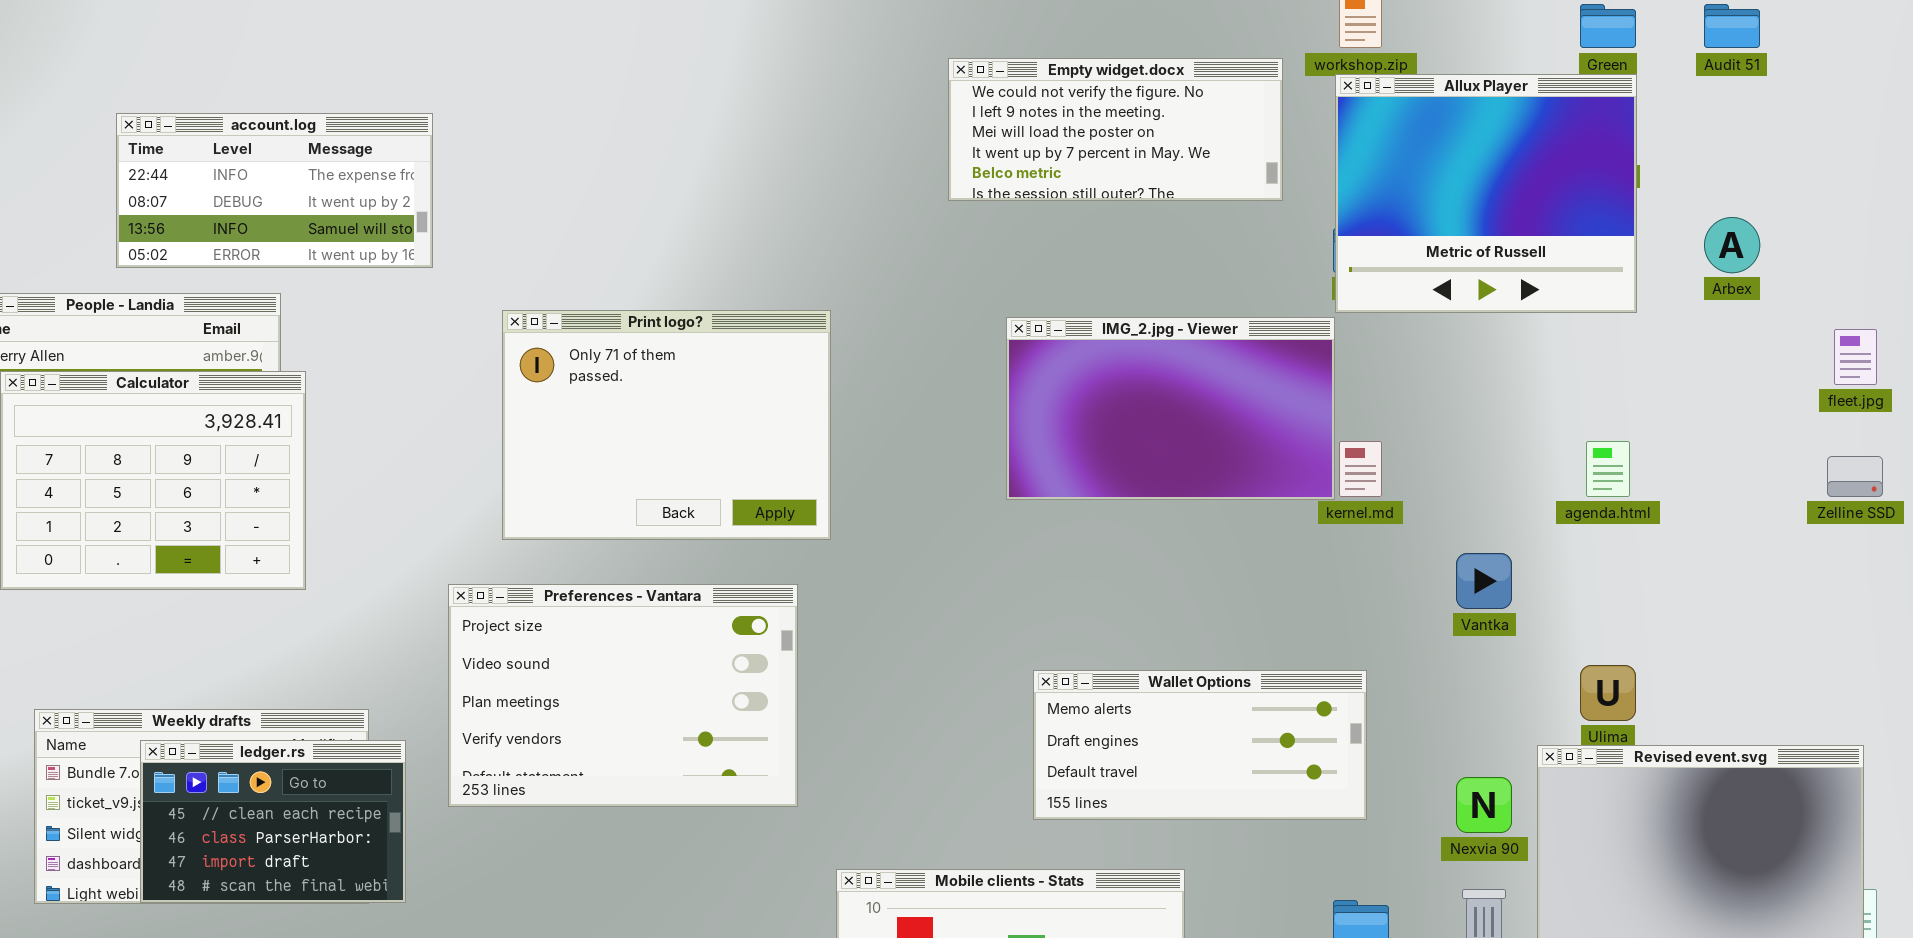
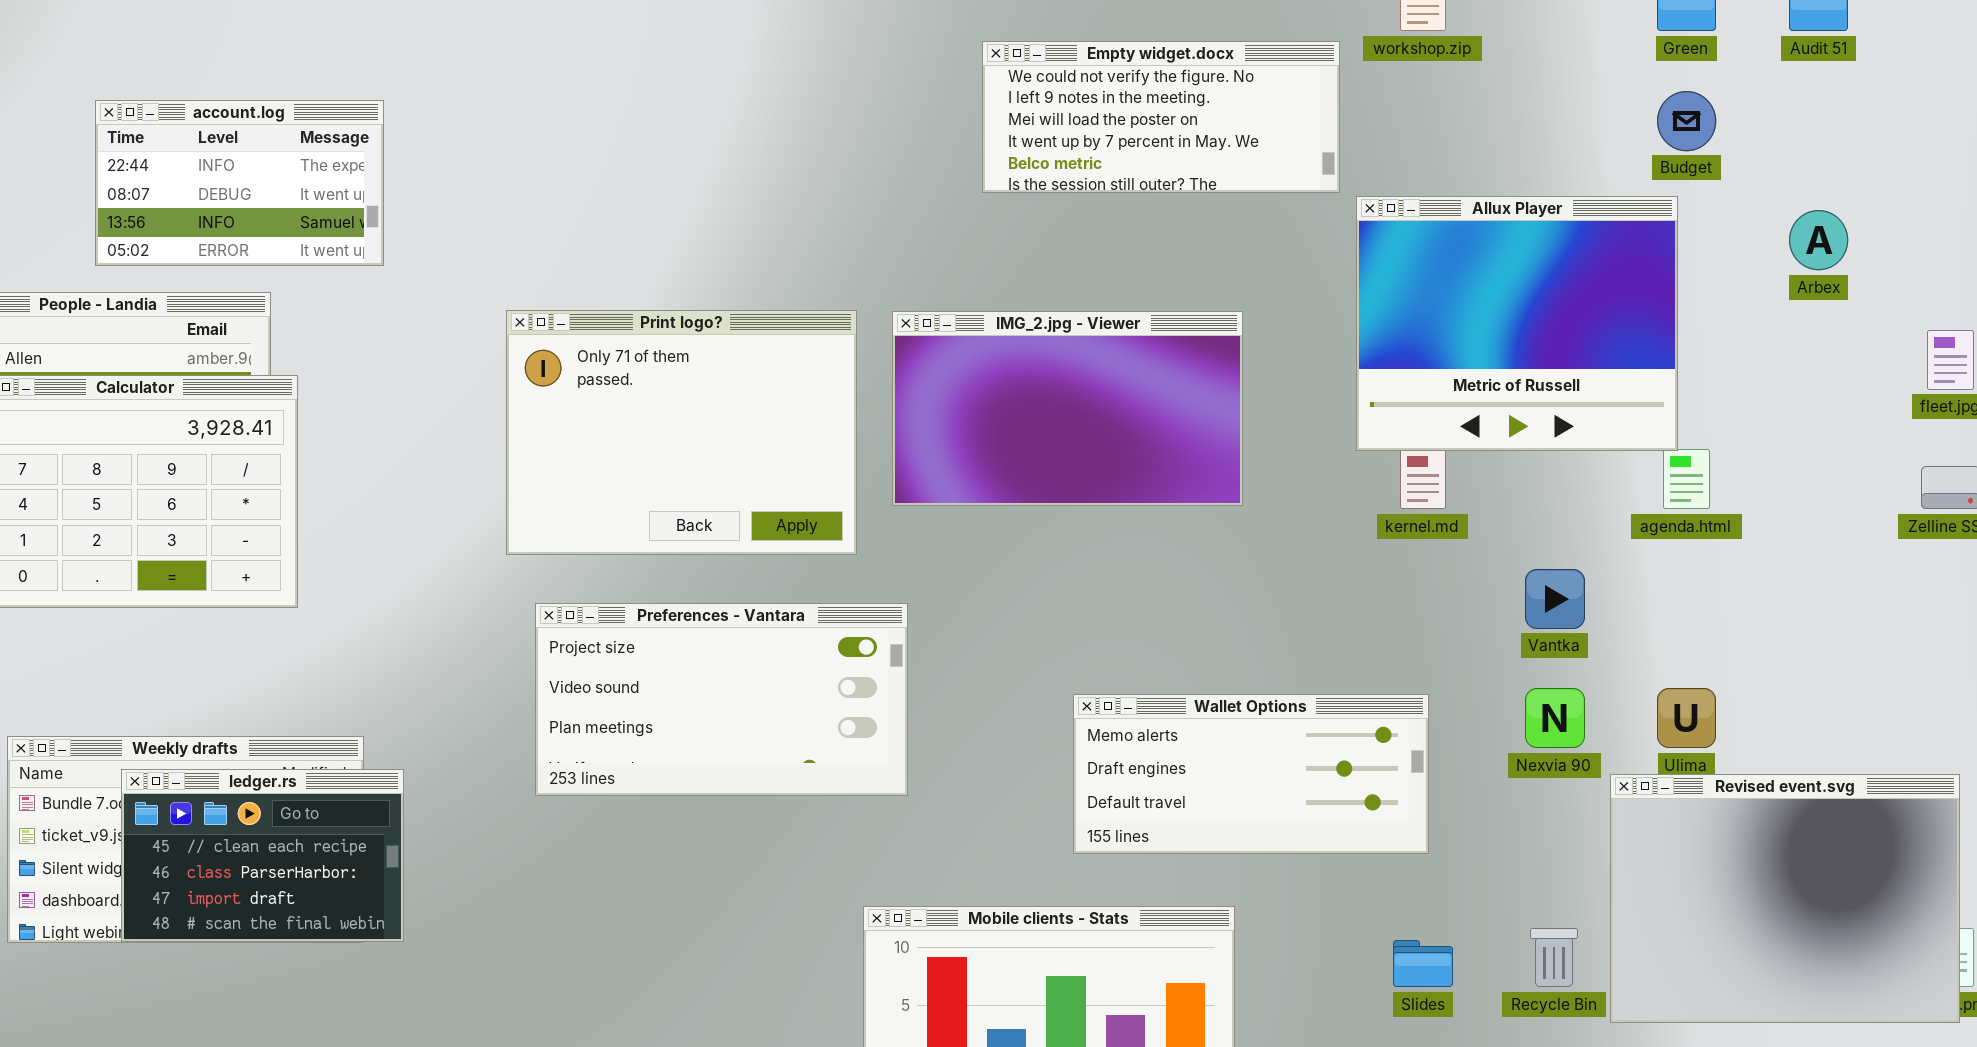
Allux Player: [1335,74,1637,313] -> [1356,196,1678,451], moved
account.log: [116,113,433,268] -> [95,100,384,266], resized
IMG_2.jpg - Viewer: [1006,317,1335,500] -> [892,311,1243,506], moved
Preferences - Vantara: [448,584,798,807] -> [535,603,908,796], moved, resized
Nexvia 90: [1456,777,1512,833] -> [1525,688,1585,748], moved

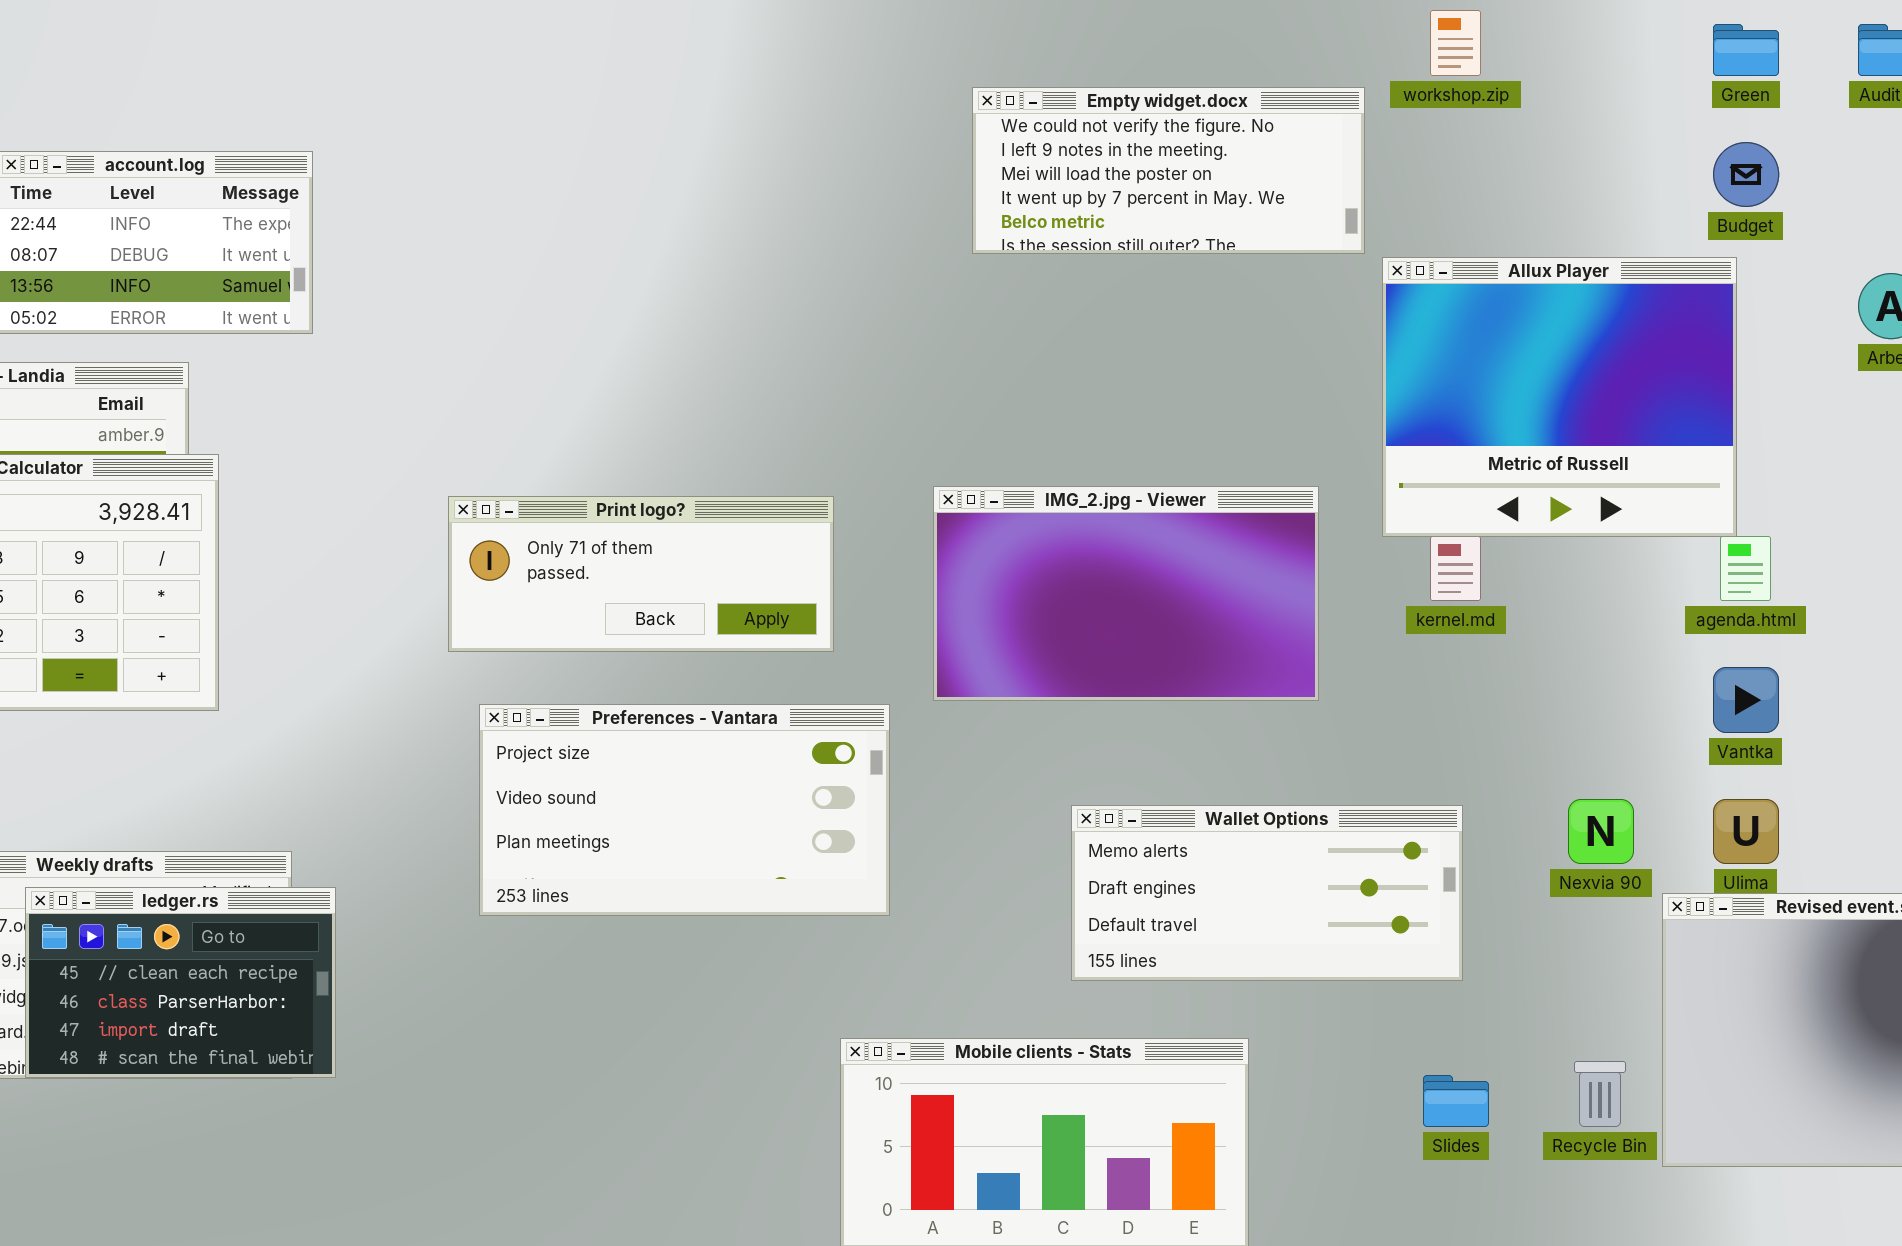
Print logo?: [506,310,857,555] -> [448,496,834,652], resized
IMG_2.jpg - Viewer: [892,311,1243,506] -> [933,486,1319,701], moved
Vantka: [1525,569,1585,629] -> [1713,667,1779,733], moved

